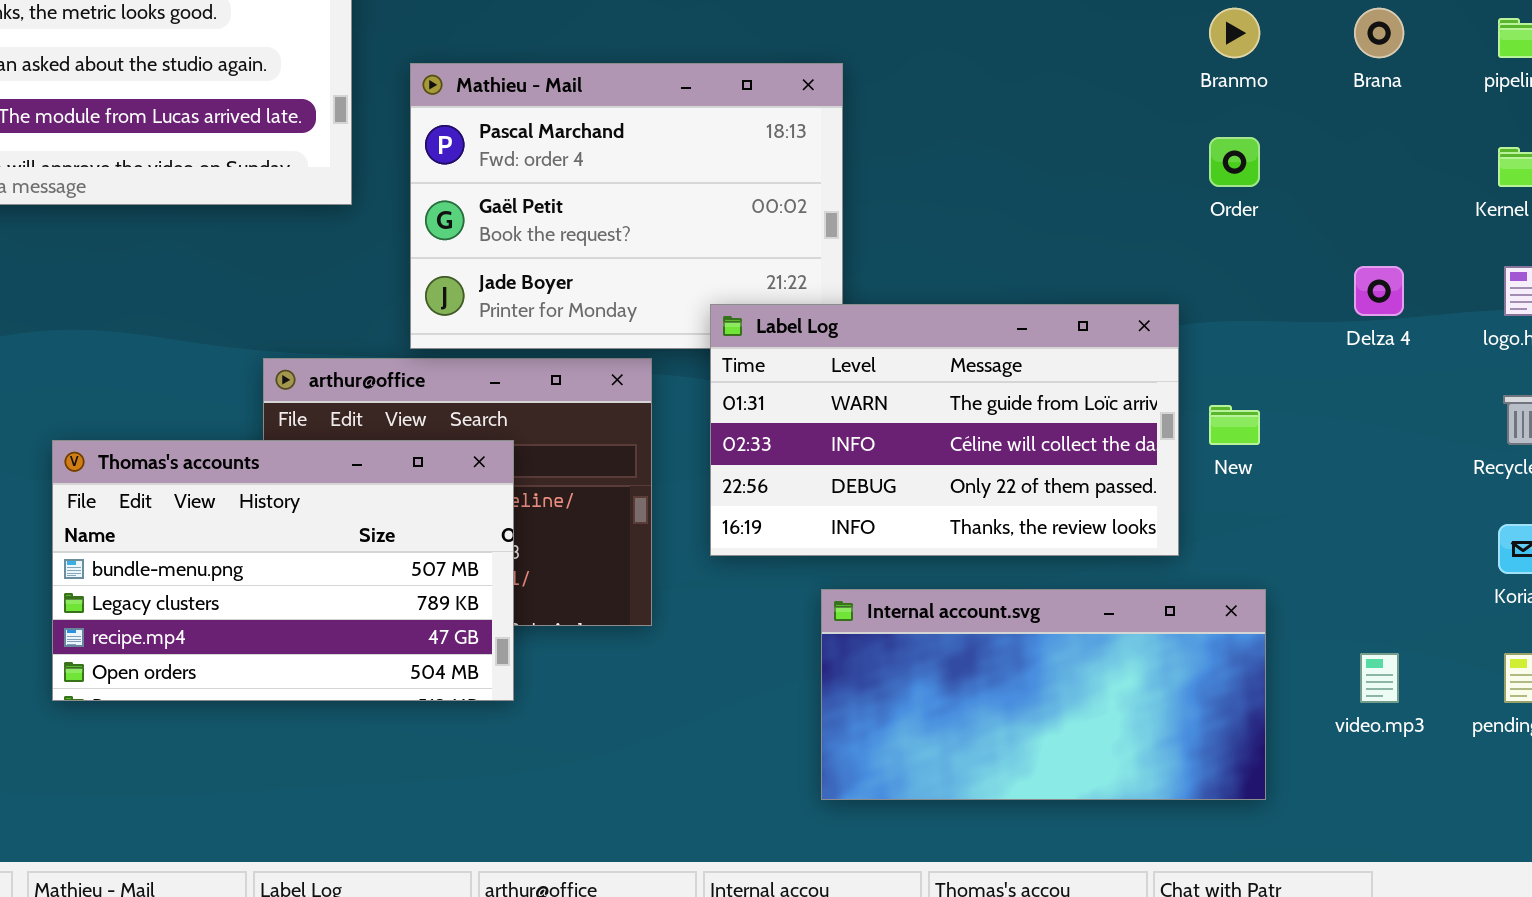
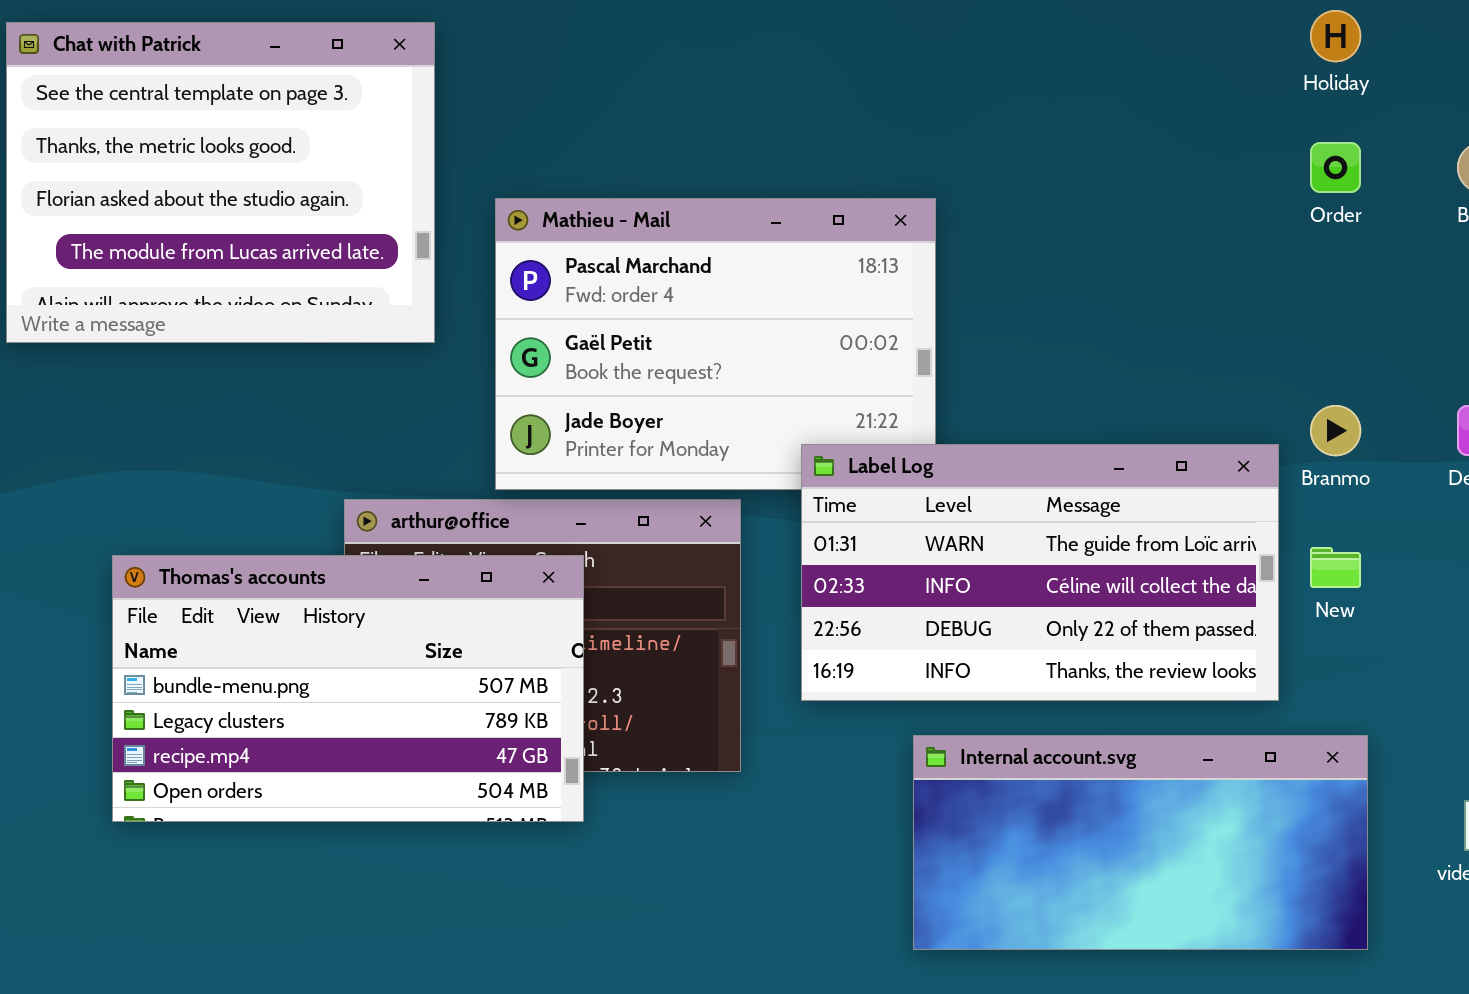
Branmo: [1209,8,1260,58] -> [1310,405,1361,456], moved
Order: [1209,137,1260,187] -> [1310,142,1361,193], moved
Thomas's accounts: [52,440,514,701] -> [112,555,584,822], moved

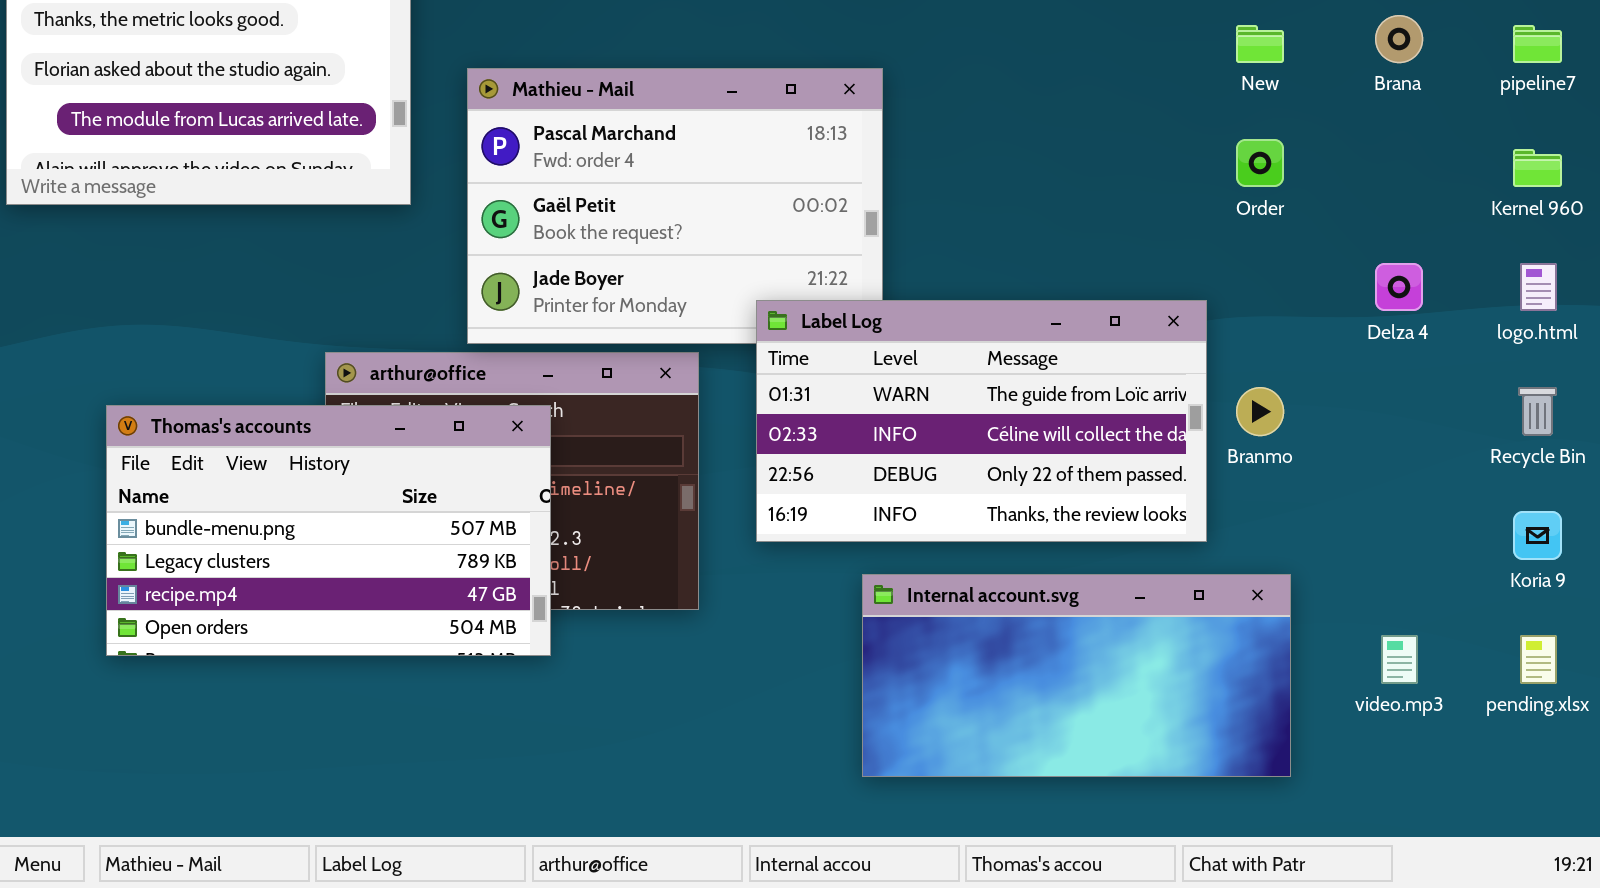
Order: [1310,142,1361,193] -> [1236,139,1284,187], moved
Branmo: [1310,405,1361,456] -> [1236,387,1284,436], moved
New: [1310,547,1361,588] -> [1236,25,1284,63], moved

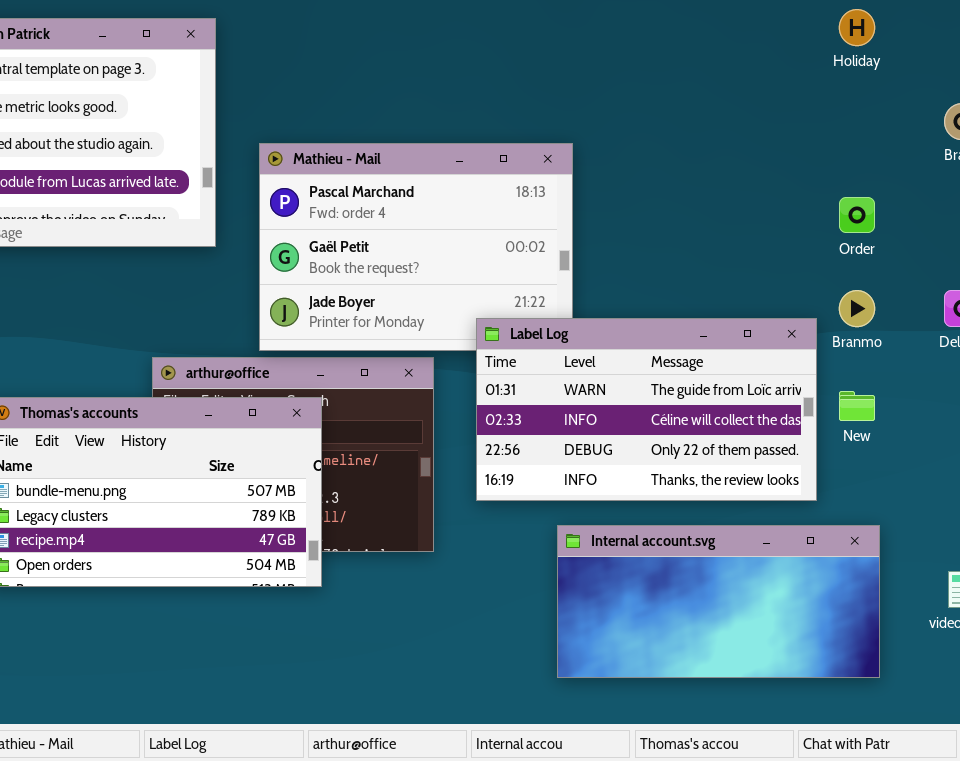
New: [1236,25,1284,63] -> [839,391,875,421], moved
Branmo: [1236,387,1284,436] -> [839,290,875,327], moved

